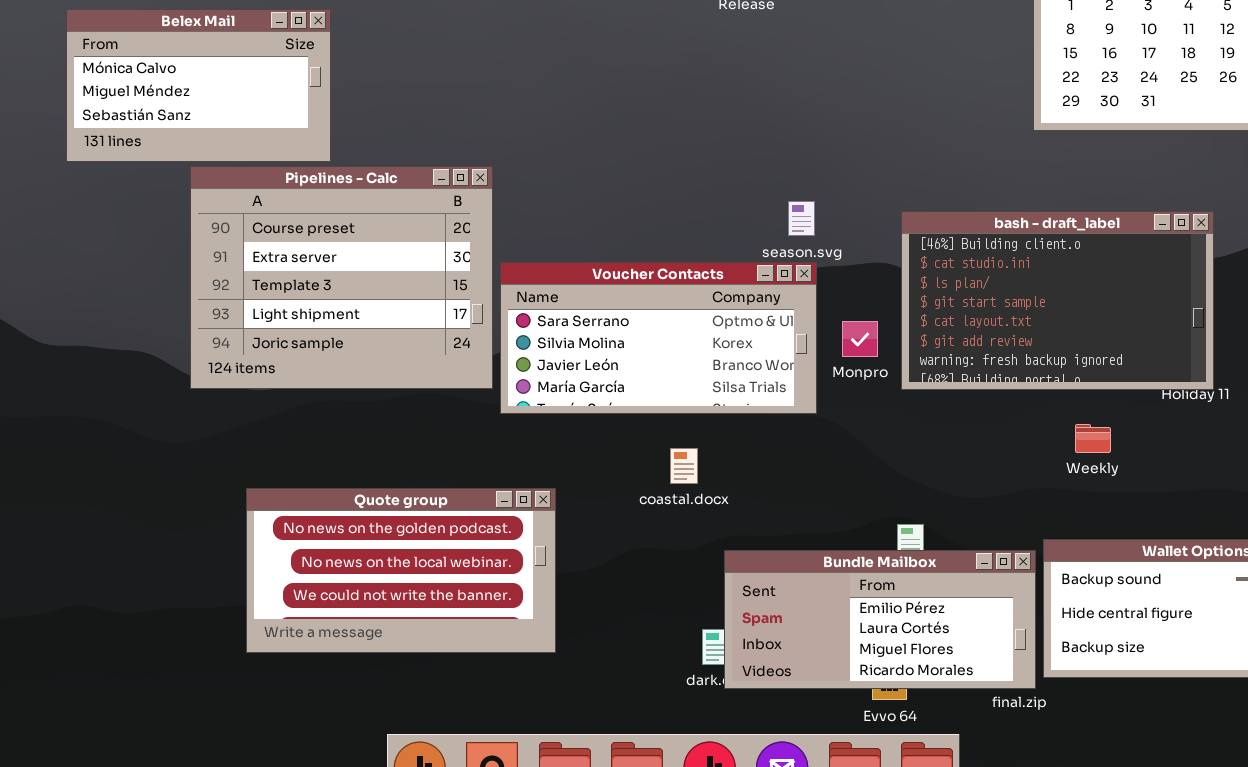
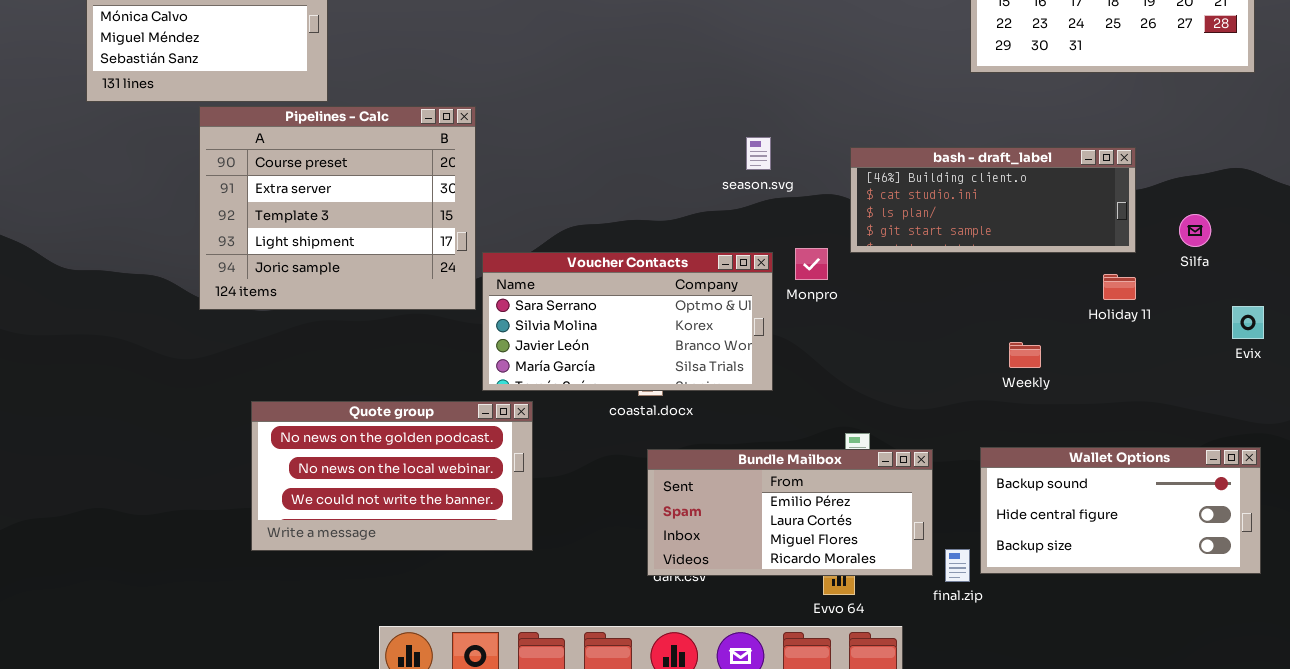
bash - draft_label: [901,211,1214,390] -> [850,147,1136,253], resized
Voucher Contacts: [500,262,817,414] -> [482,252,773,391], moved
Bundle Mailbox: [724,550,1036,689] -> [647,449,933,576], moved

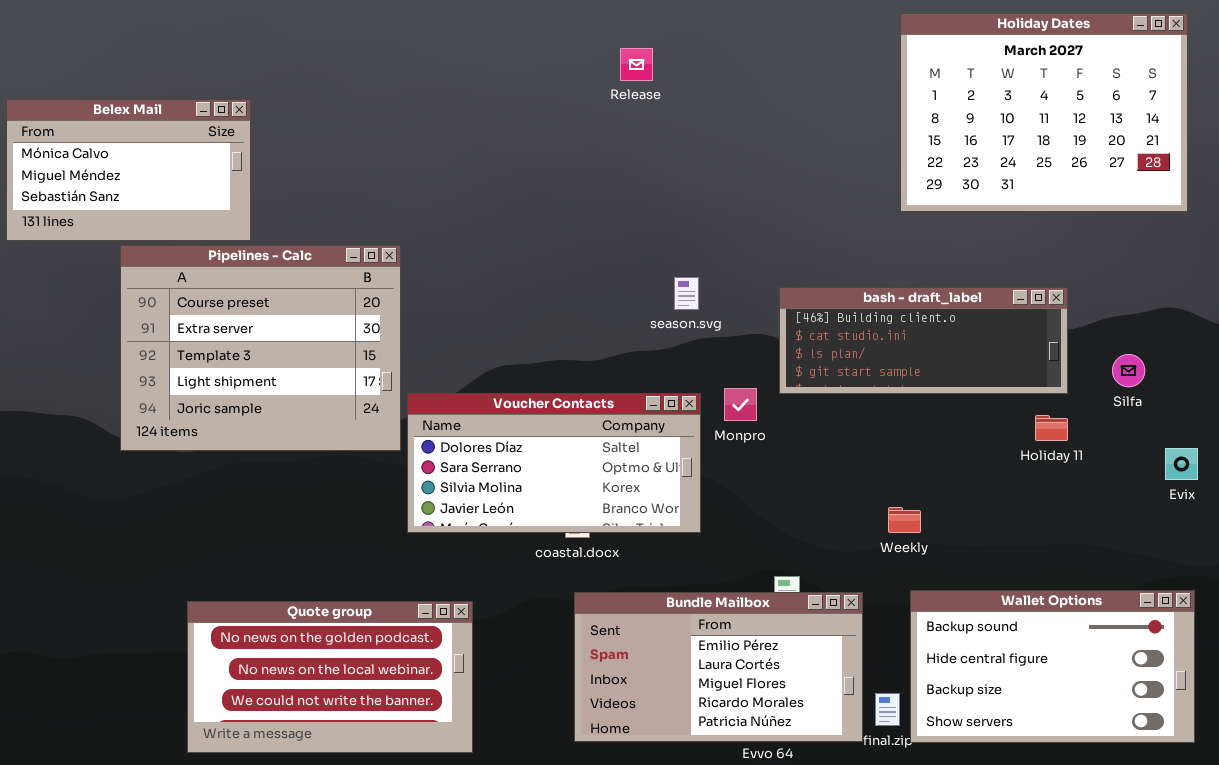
Voucher Contacts: [482,252,773,391] -> [407,393,701,533], scrolled up 1 row
Weekly: [1009,342,1041,368] -> [888,507,921,533], moved
Quote group: [251,401,533,551] -> [187,601,473,753], moved
Wallet Options: [980,447,1261,574] -> [910,590,1195,743], resized
Bundle Mailbox: [647,449,933,576] -> [574,592,863,742], resized

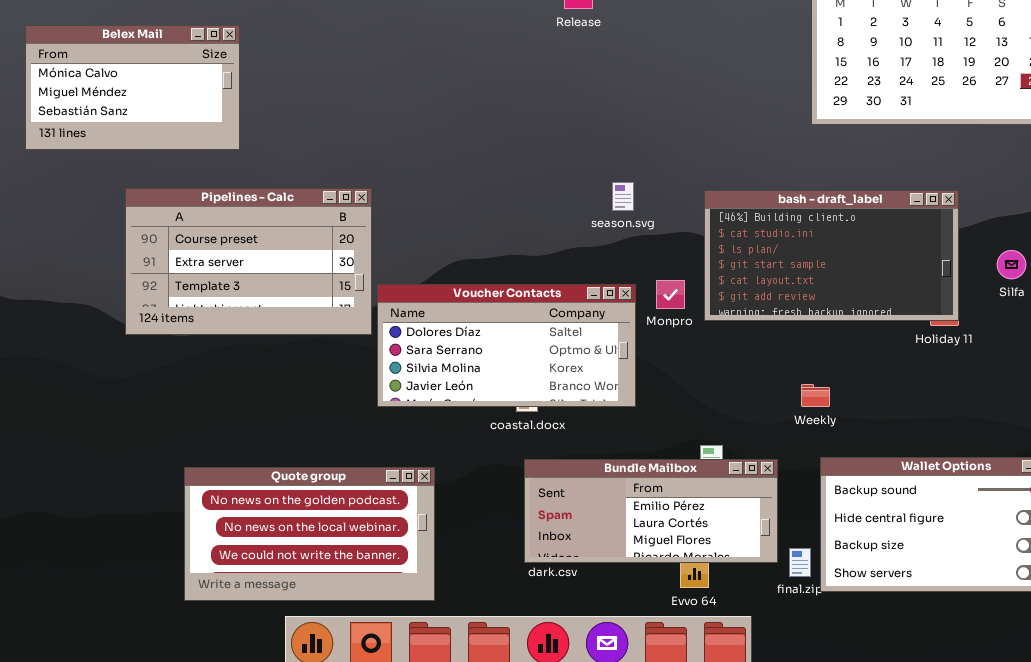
Pipelines - Calc: [120,245,401,451] -> [125,188,372,335], resized
bash - draft_label: [779,287,1068,394] -> [704,190,959,321], resized
Bundle Mailbox: [574,592,863,742] -> [524,459,778,563], resized

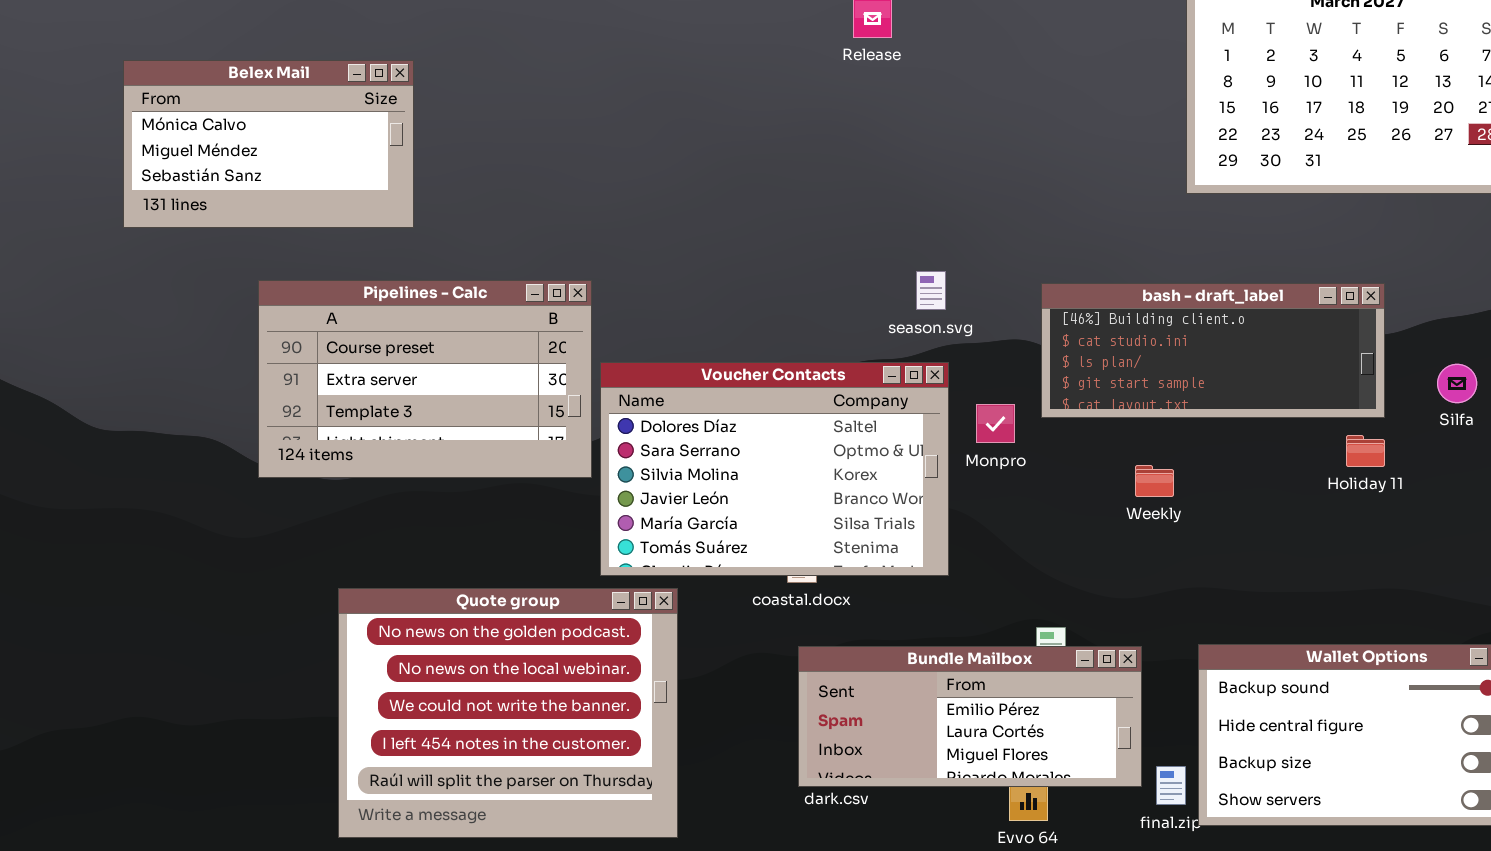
bash - draft_label: [704,190,959,321] -> [1041,283,1385,418], resized
Voucher Contacts: [377,284,636,407] -> [600,362,949,576], resized
Weekly: [801,384,830,407] -> [1135,465,1174,497], moved
Quote group: [184,467,435,601] -> [338,588,678,838], resized

